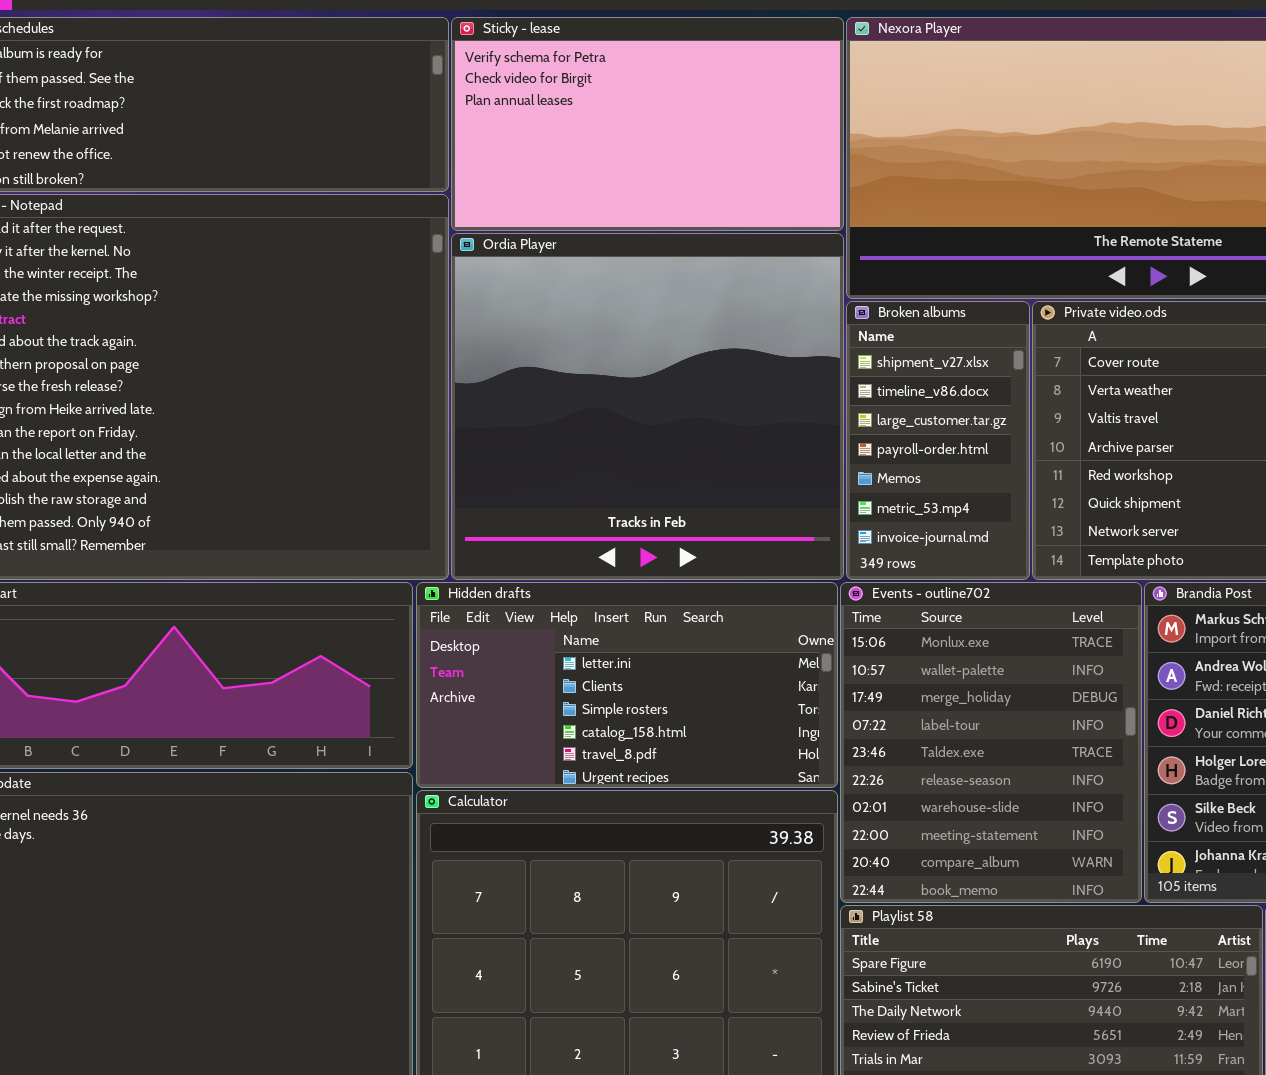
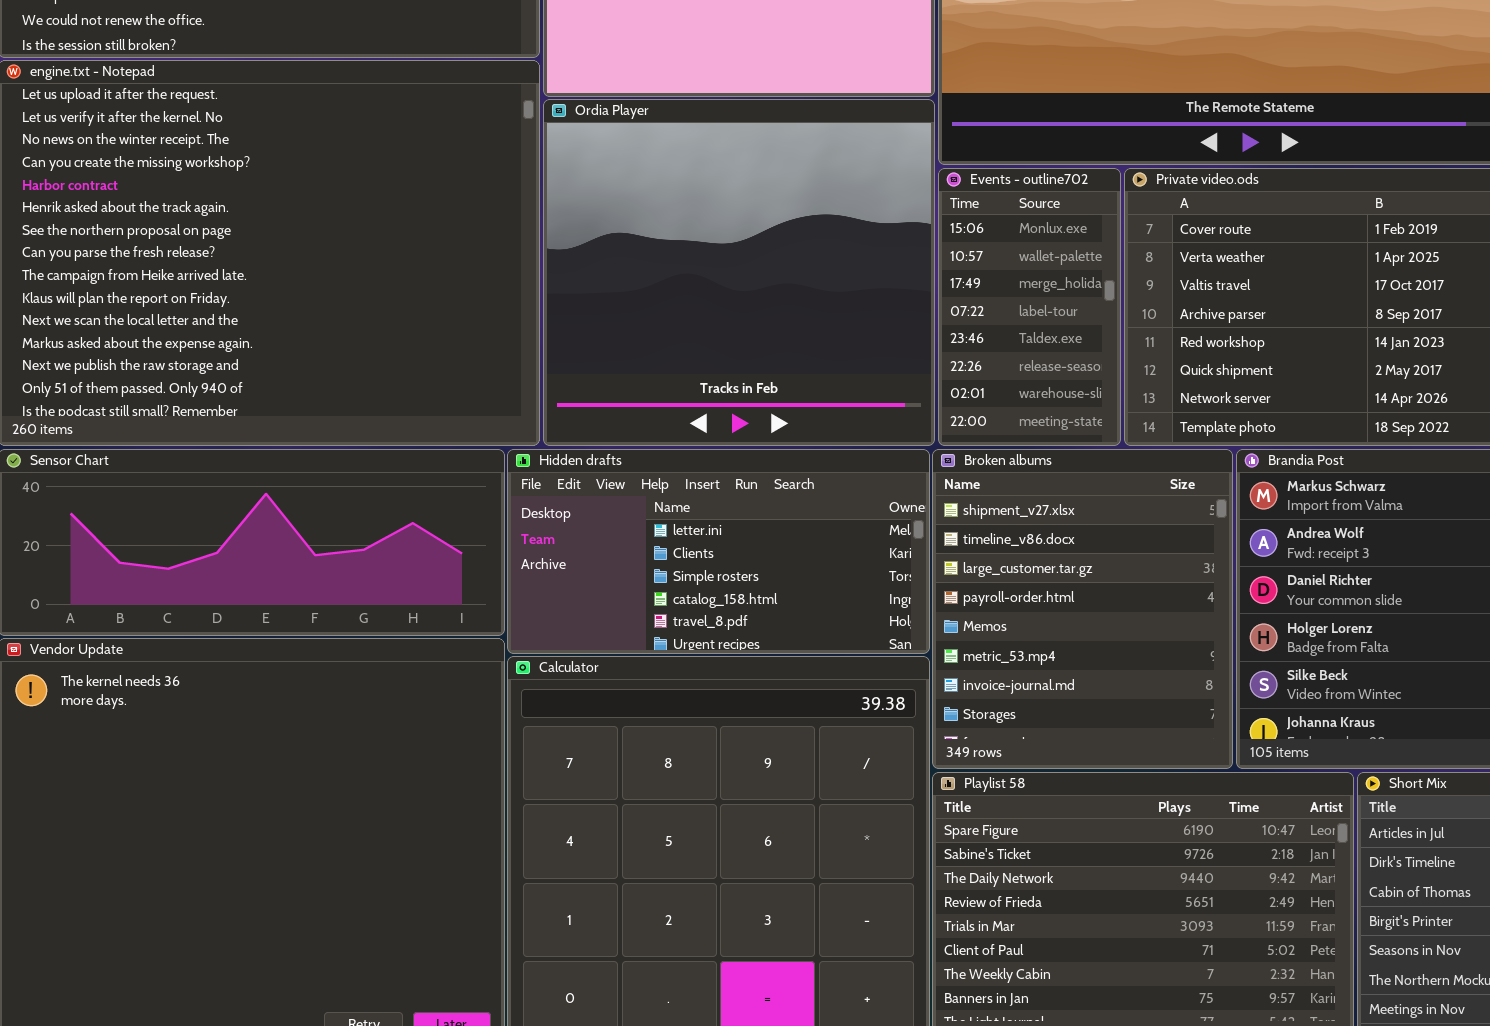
Broken albums: [846,301,1030,580] -> [932,449,1233,769], moved, resized
Events - outline702: [840,582,1142,903] -> [938,168,1121,446], moved, resized

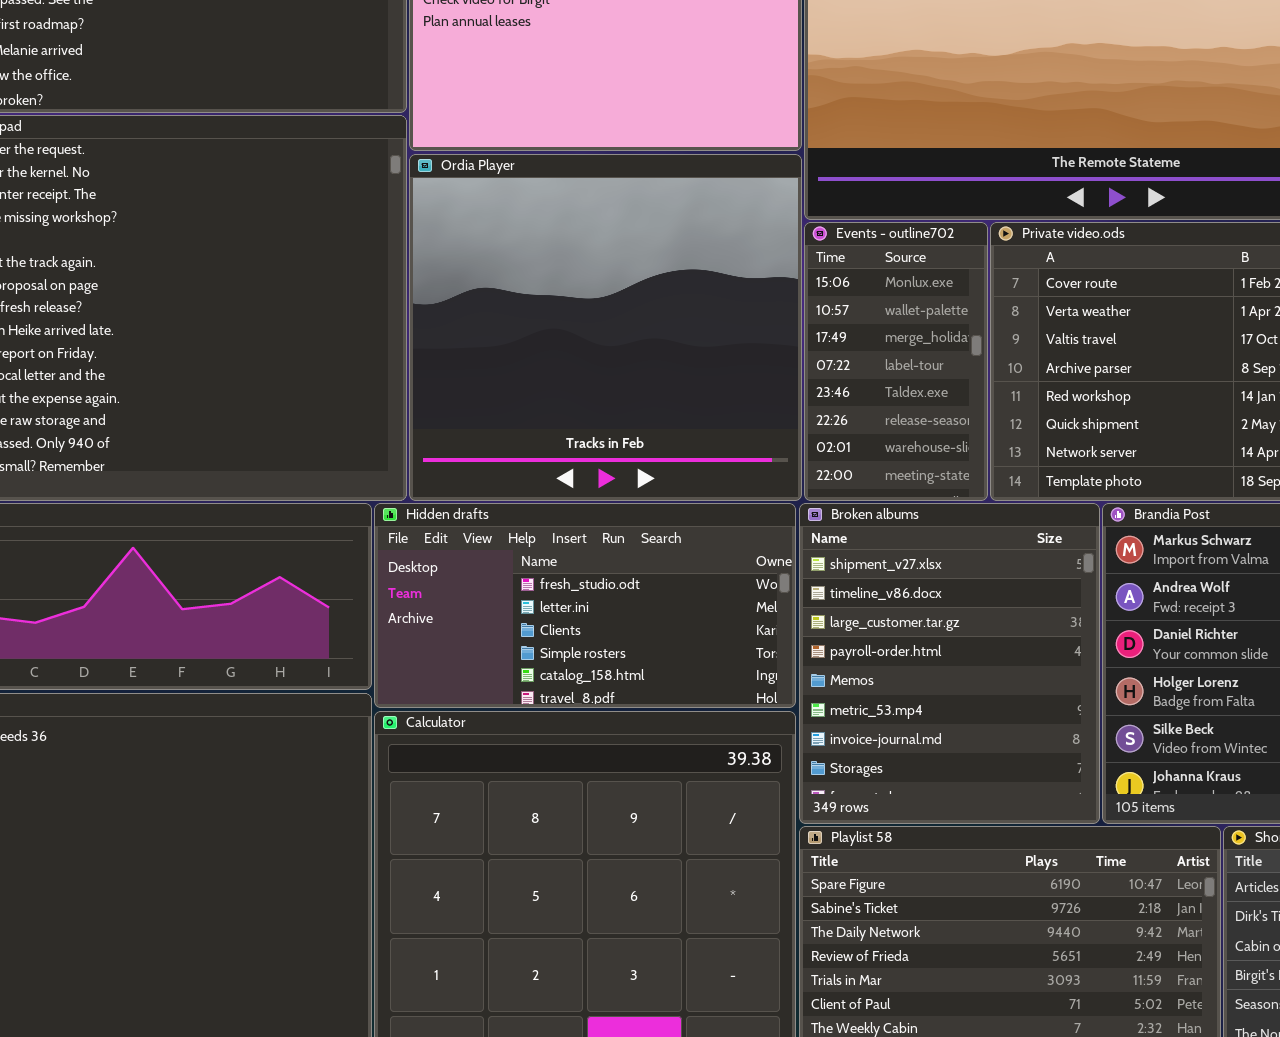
Hidden drafts: [507,449,930,654] -> [374,503,796,708], scrolled up 1 row

